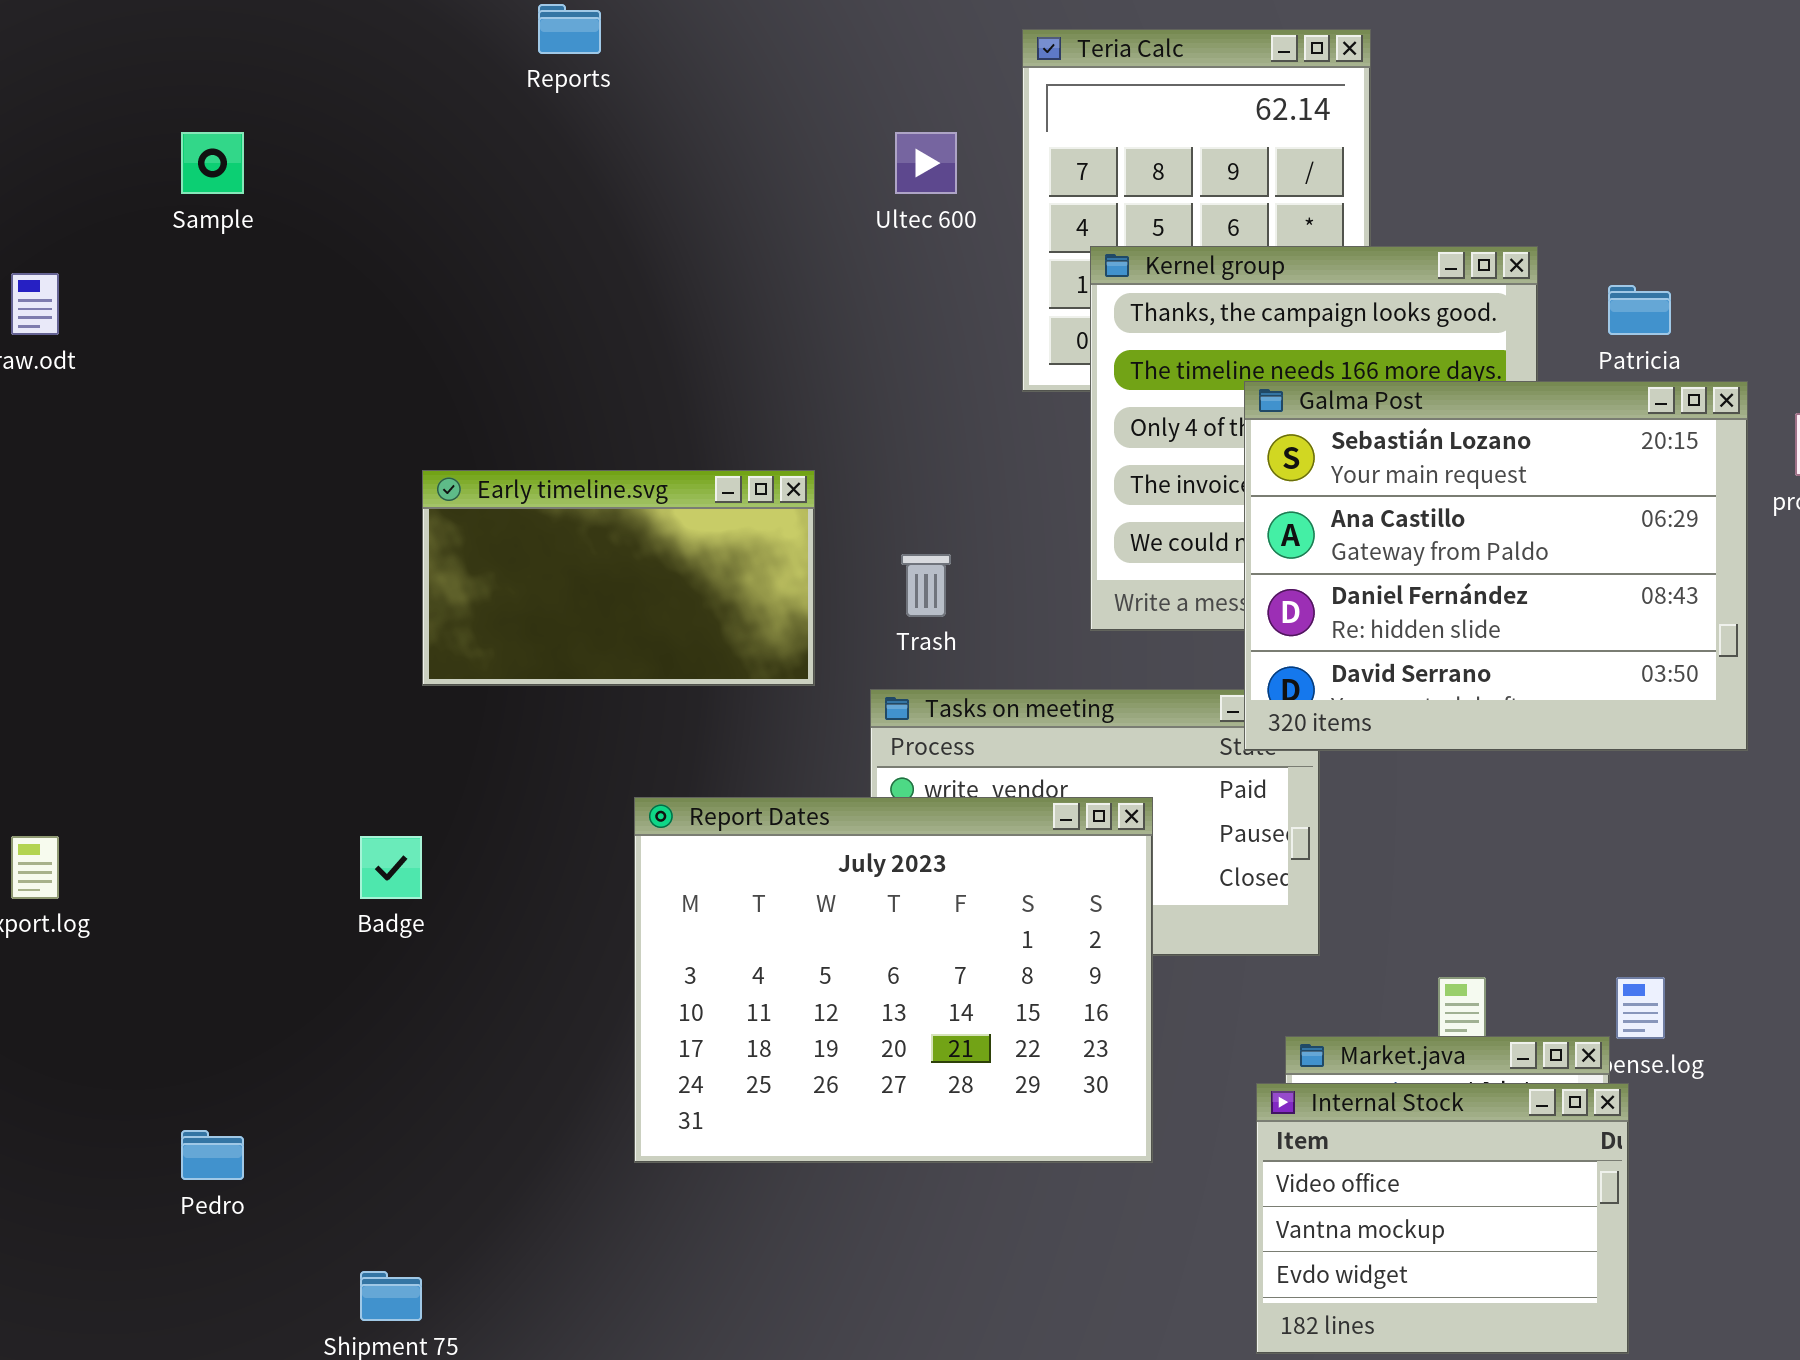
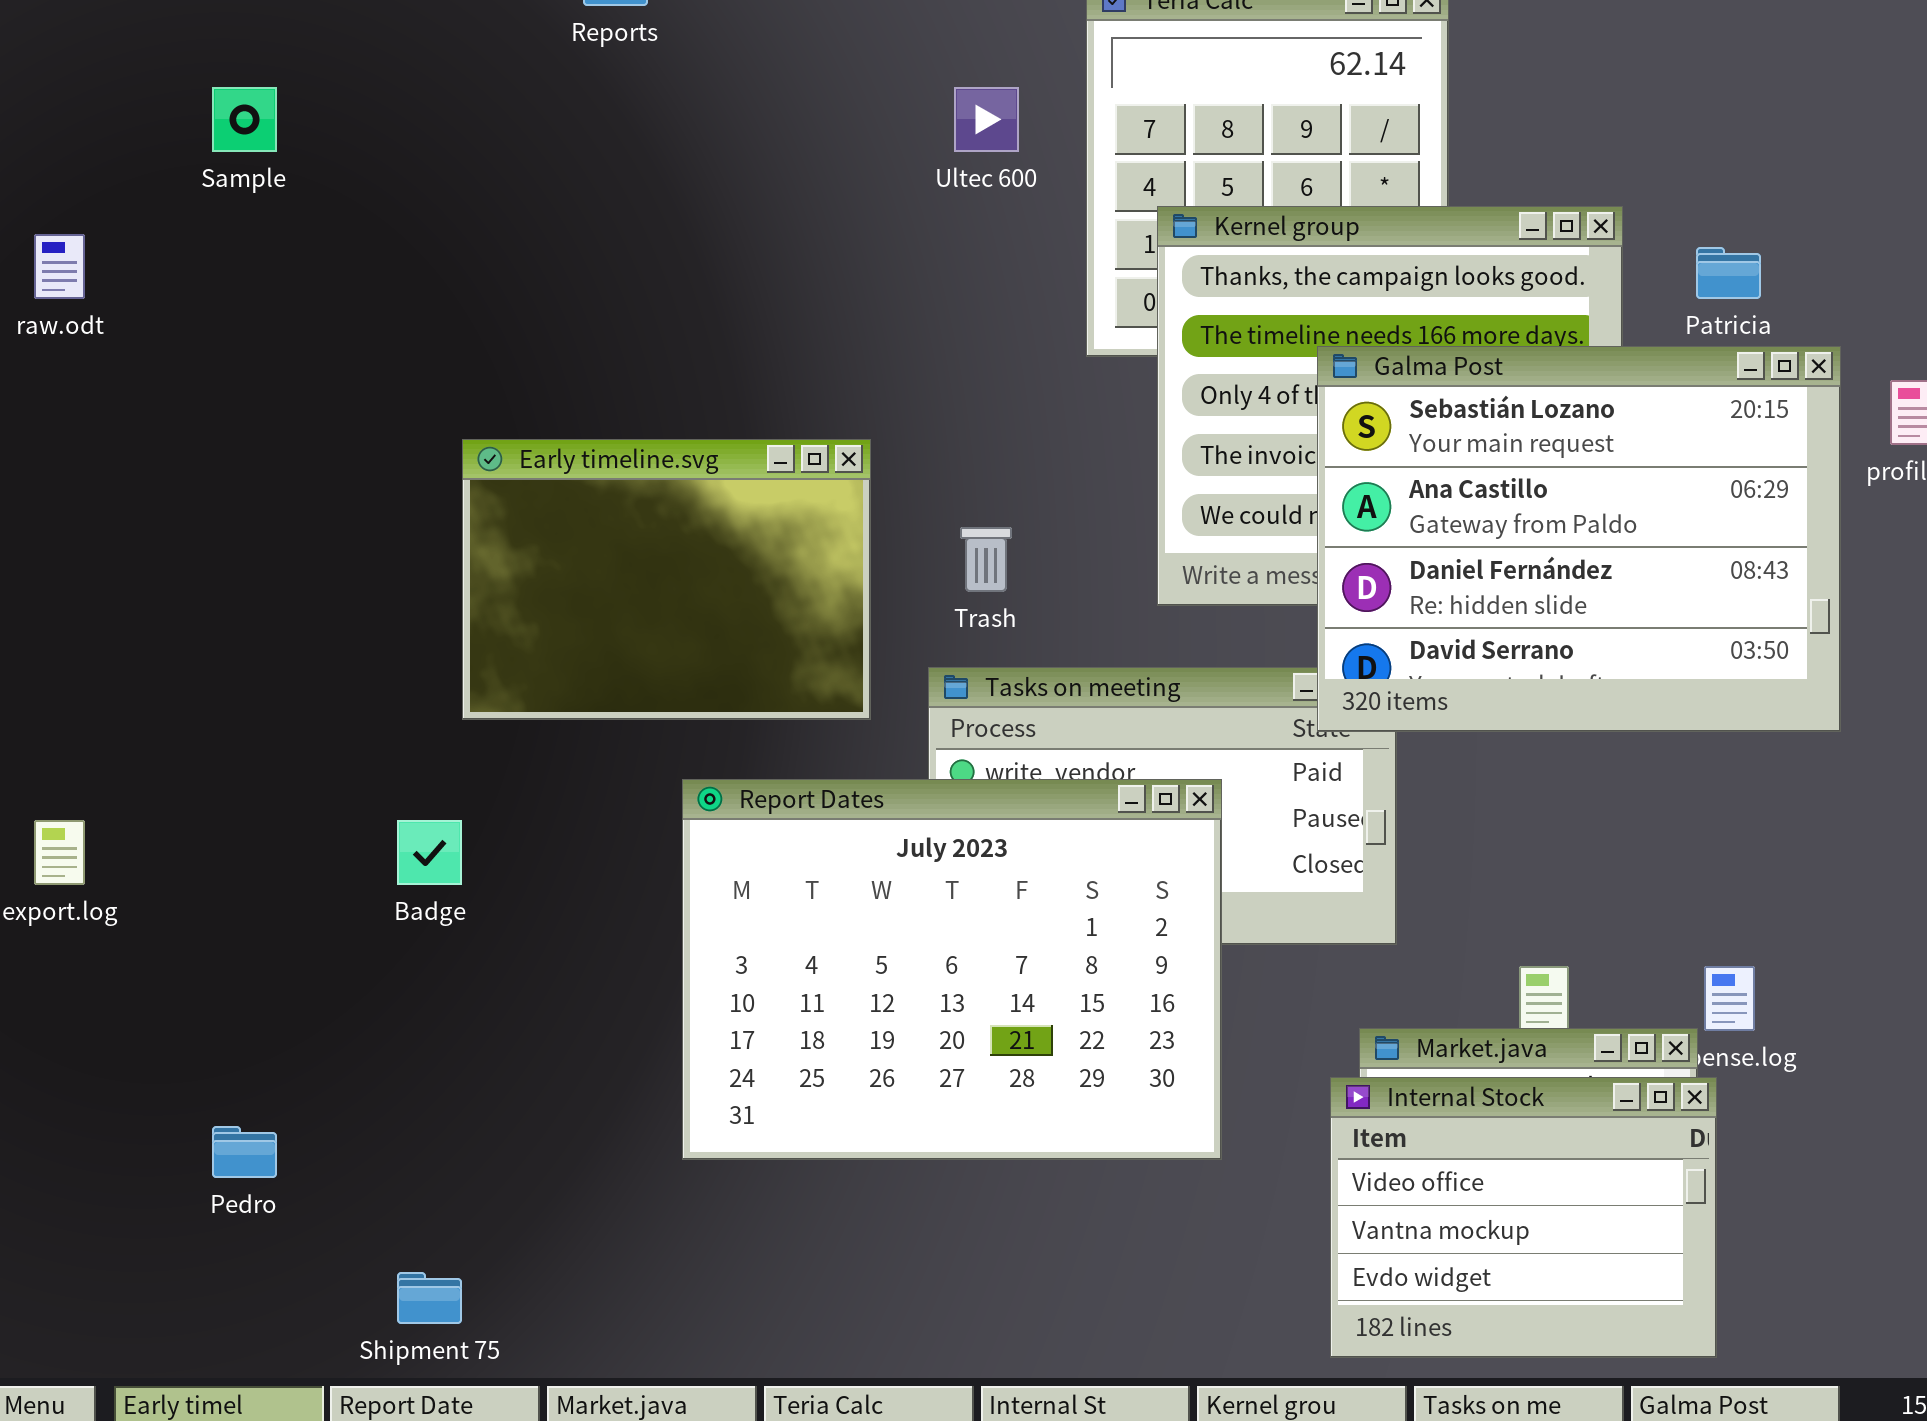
Early timeline.svg: [422,470,815,686] -> [462,439,871,720], resized

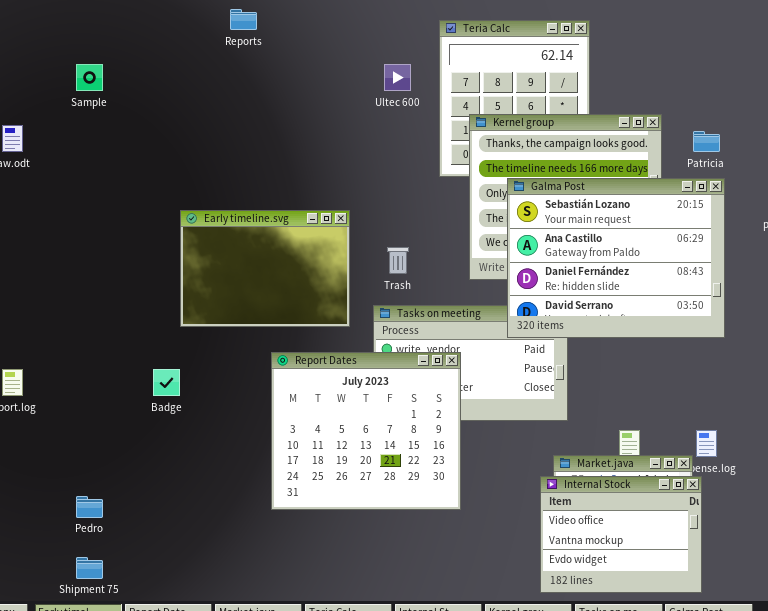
Galma Post: [1317,346,1841,732] -> [507,178,725,338], moved
Report Dates: [682,779,1222,1160] -> [271,352,461,510], resized
Shipment 75: [397,1272,462,1324] -> [76,557,103,579], moved

